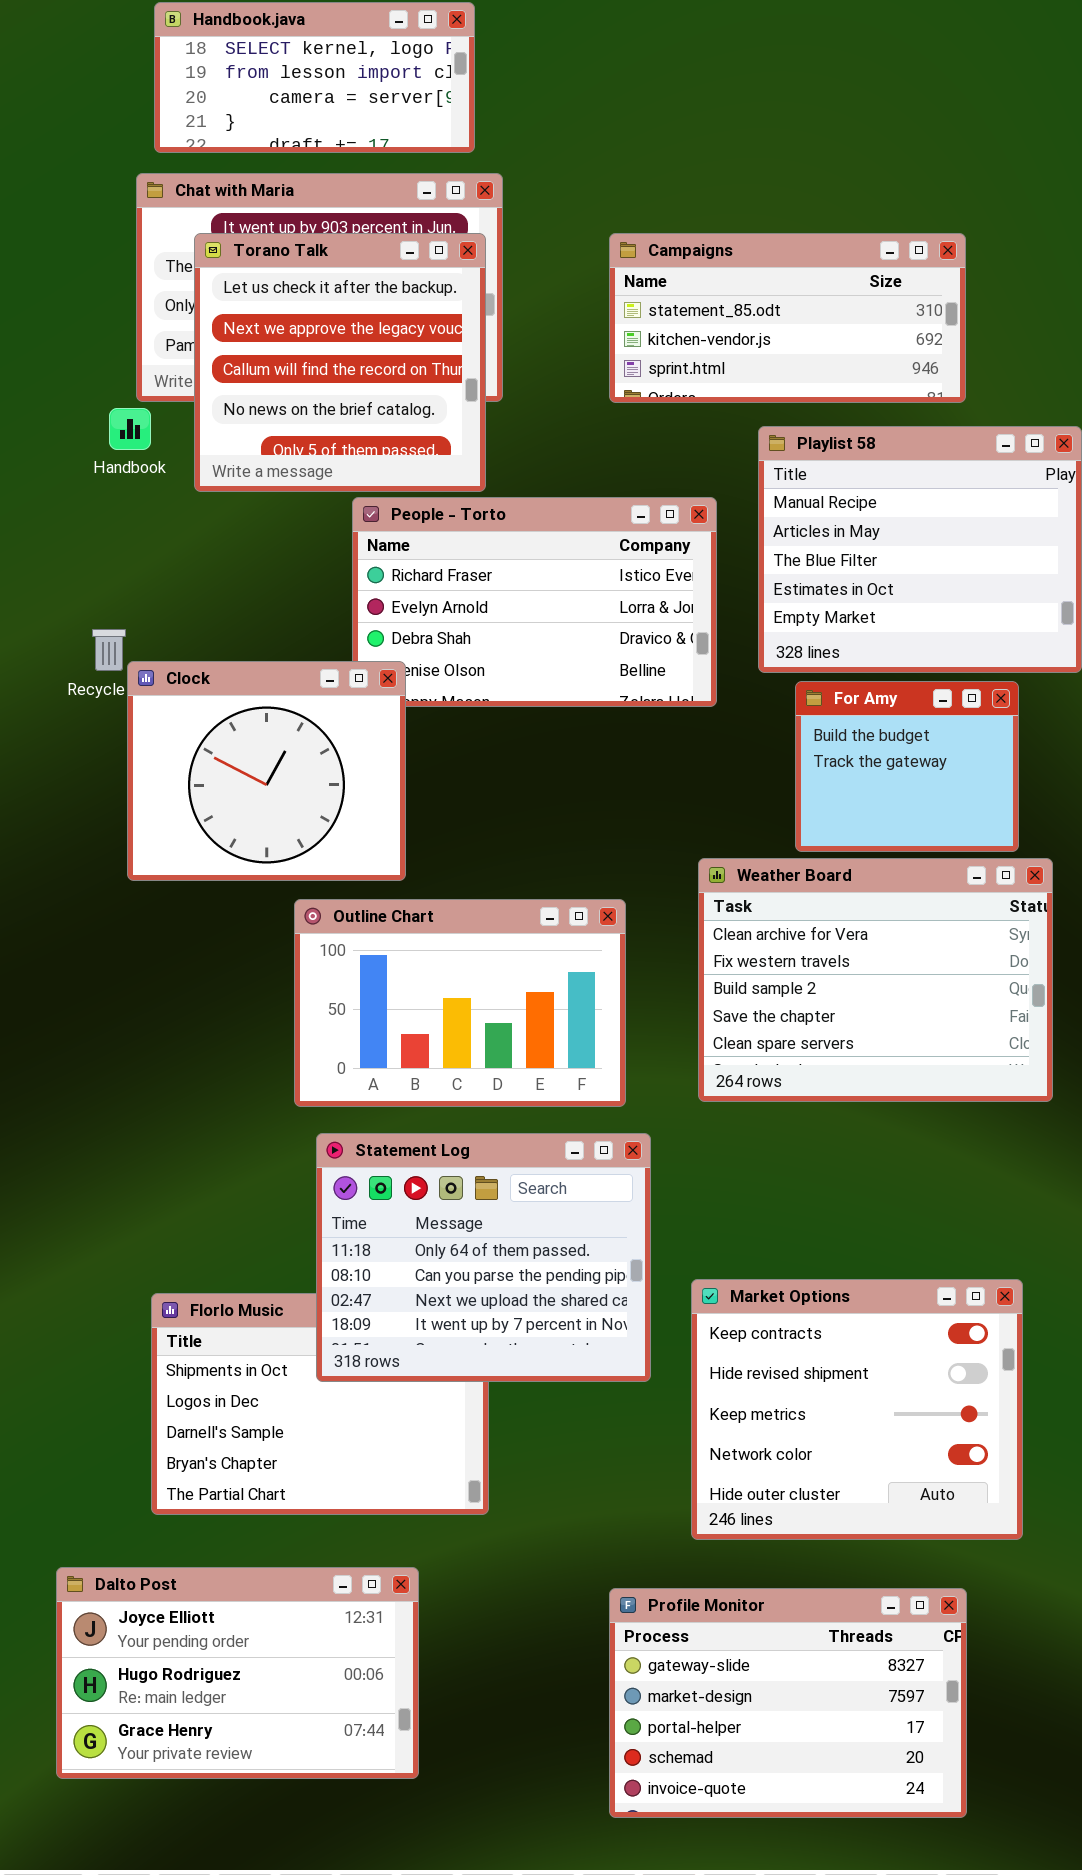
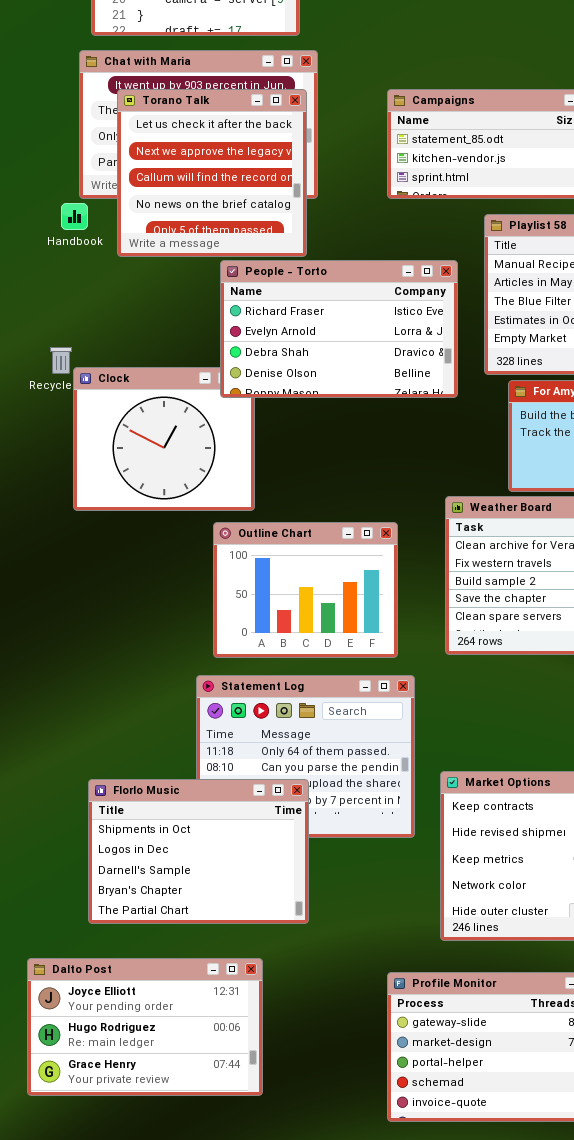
People - Torto: [352,497,717,707] -> [220,260,458,398], raised
Outline Chart: [294,899,626,1107] -> [213,522,398,658], resized
Florlo Music: [151,1293,489,1515] -> [88,779,309,924], raised

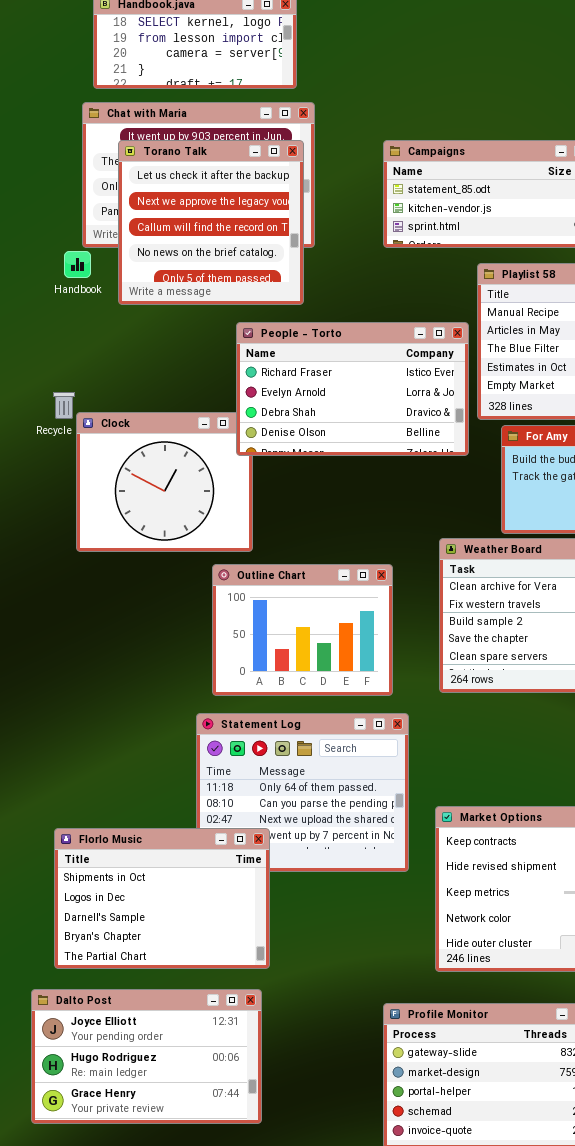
People - Torto: [220,260,458,398] -> [236,322,469,456], moved
Florlo Music: [88,779,309,924] -> [54,828,270,969], moved

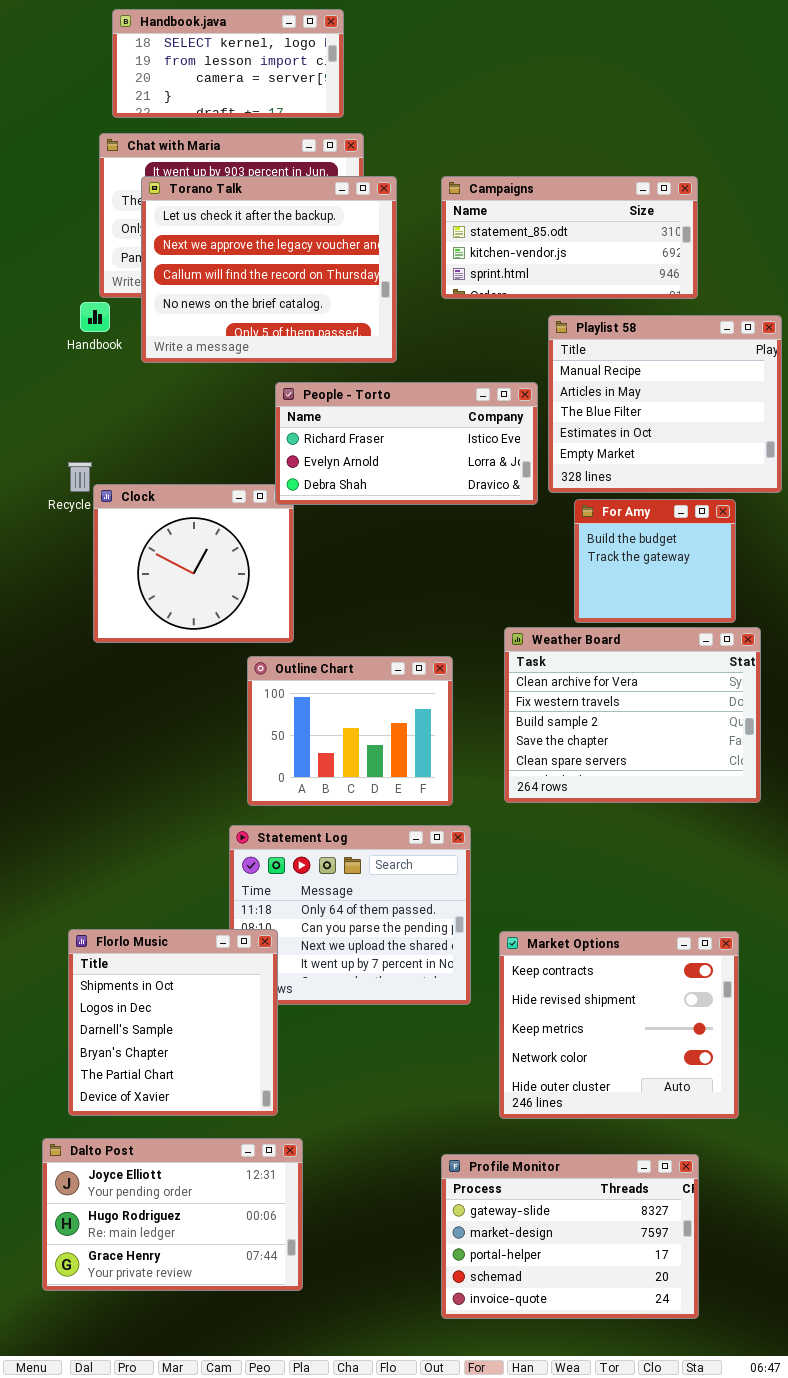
Torano Talk: [118,140,304,305] -> [141,176,397,363], resized
People - Torto: [236,322,469,456] -> [275,382,538,505], resized
Florlo Music: [54,828,270,969] -> [68,929,278,1116], resized

